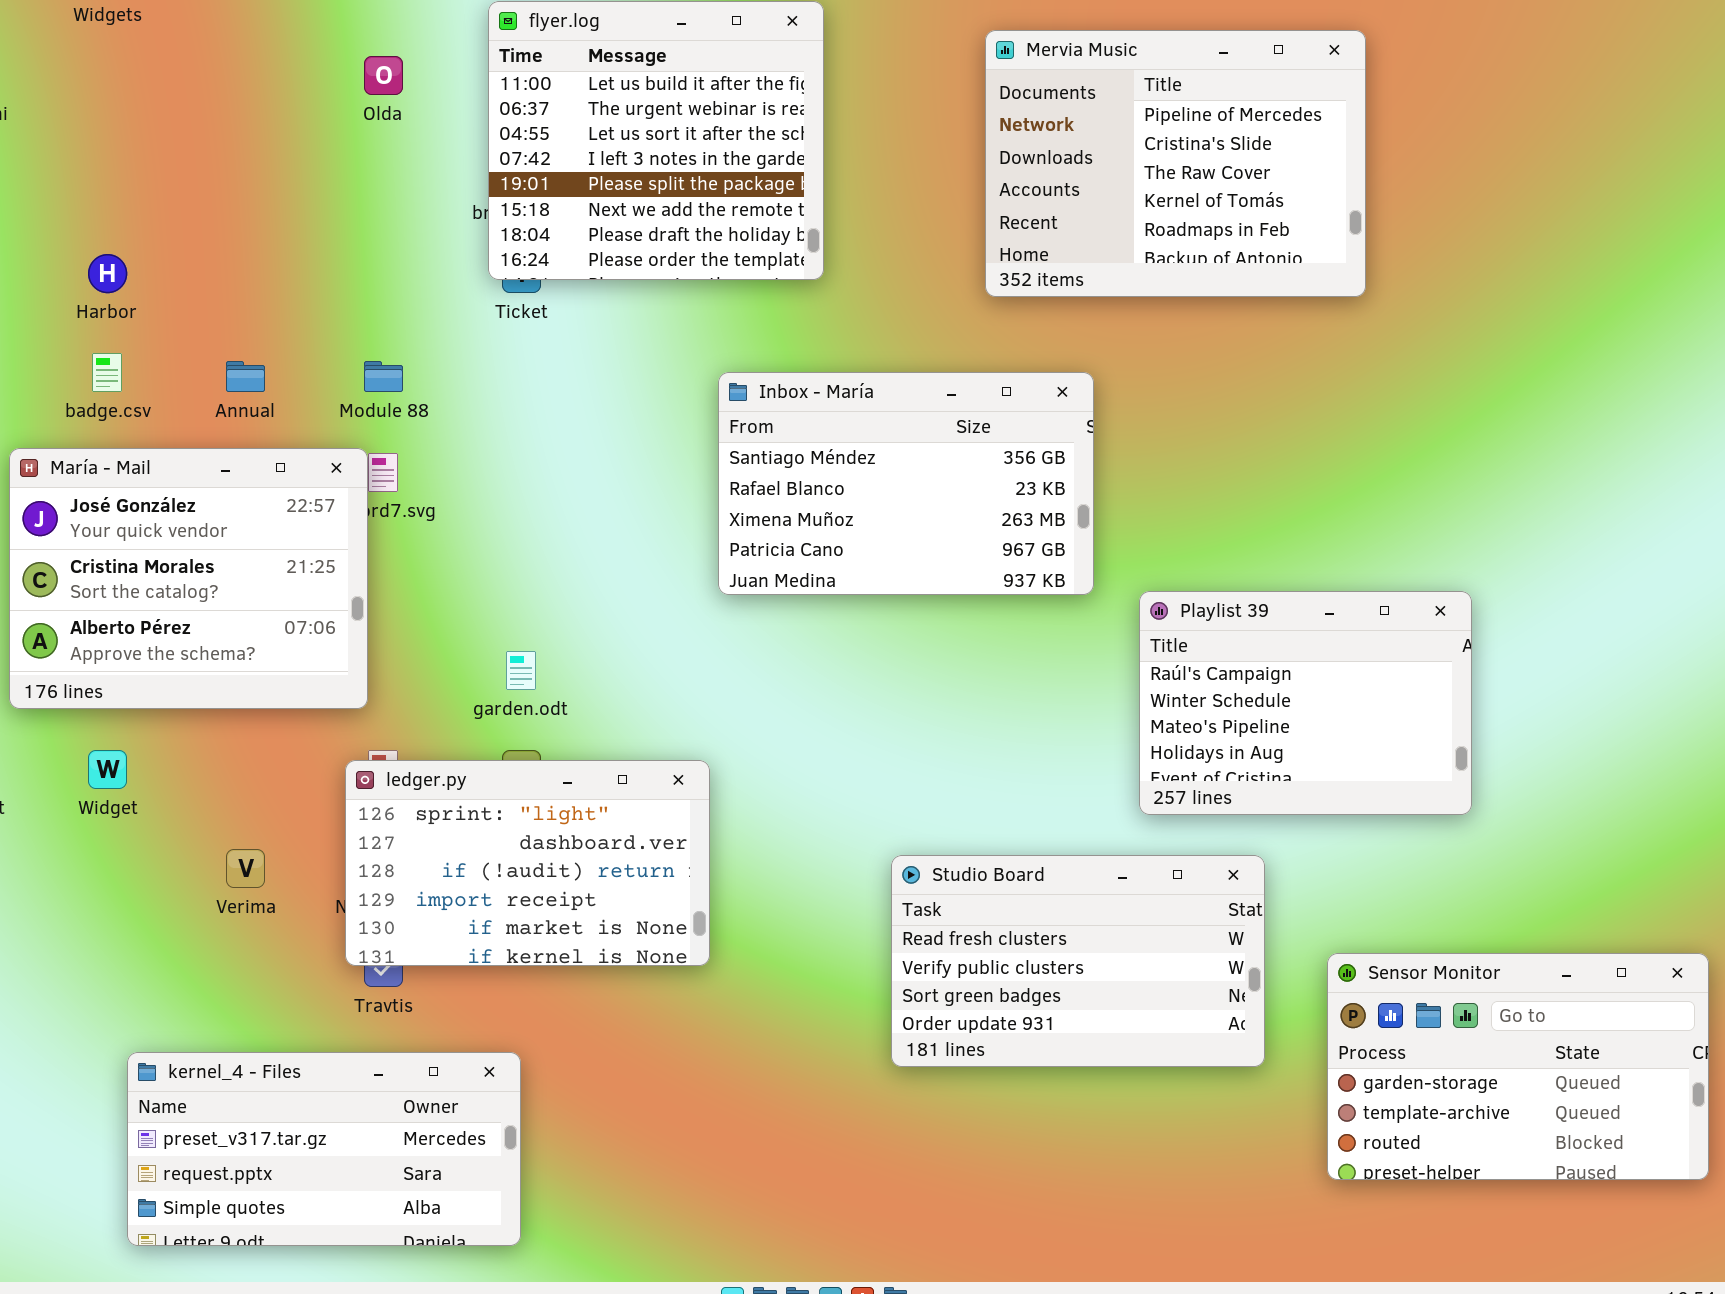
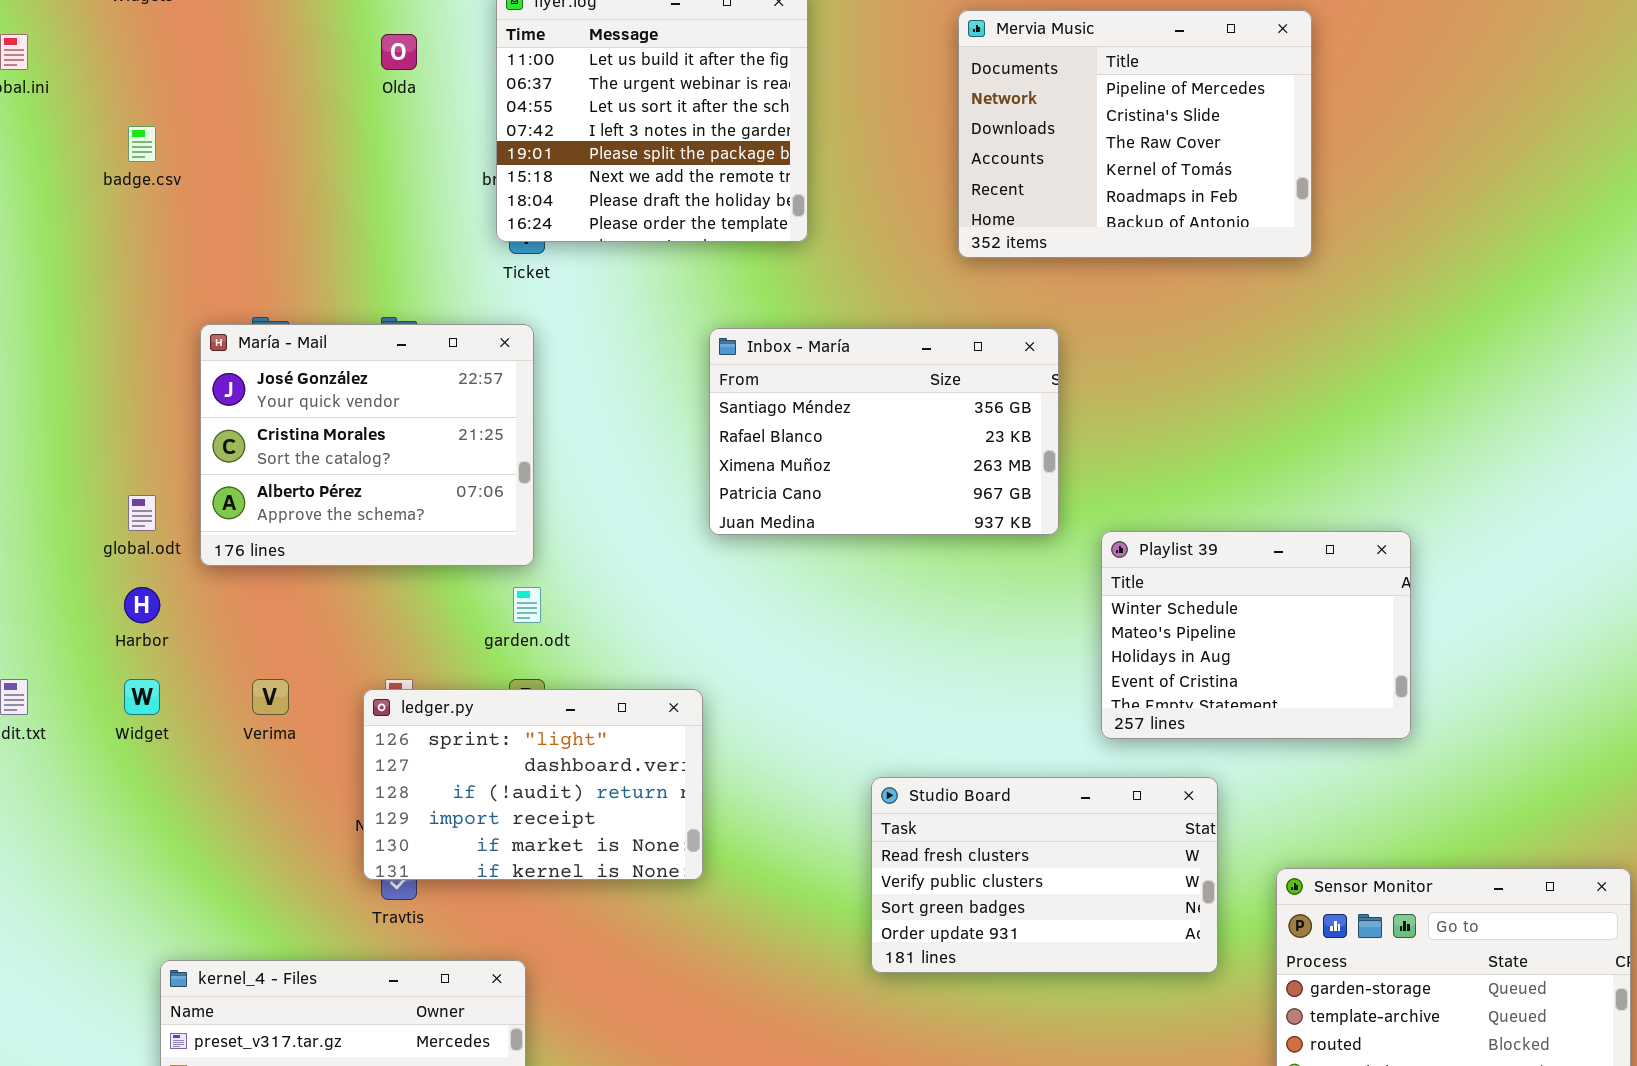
Harbor: [88,254,127,293] -> [124,587,160,623], moved
badge.csv: [92,353,122,392] -> [128,126,156,162], moved
María - Mail: [9,448,368,709] -> [200,324,534,566], moved
Playlist 39: [1139,591,1472,815] -> [1101,531,1411,739], scrolled down 1 row
Verima: [226,849,265,888] -> [252,679,289,715], moved

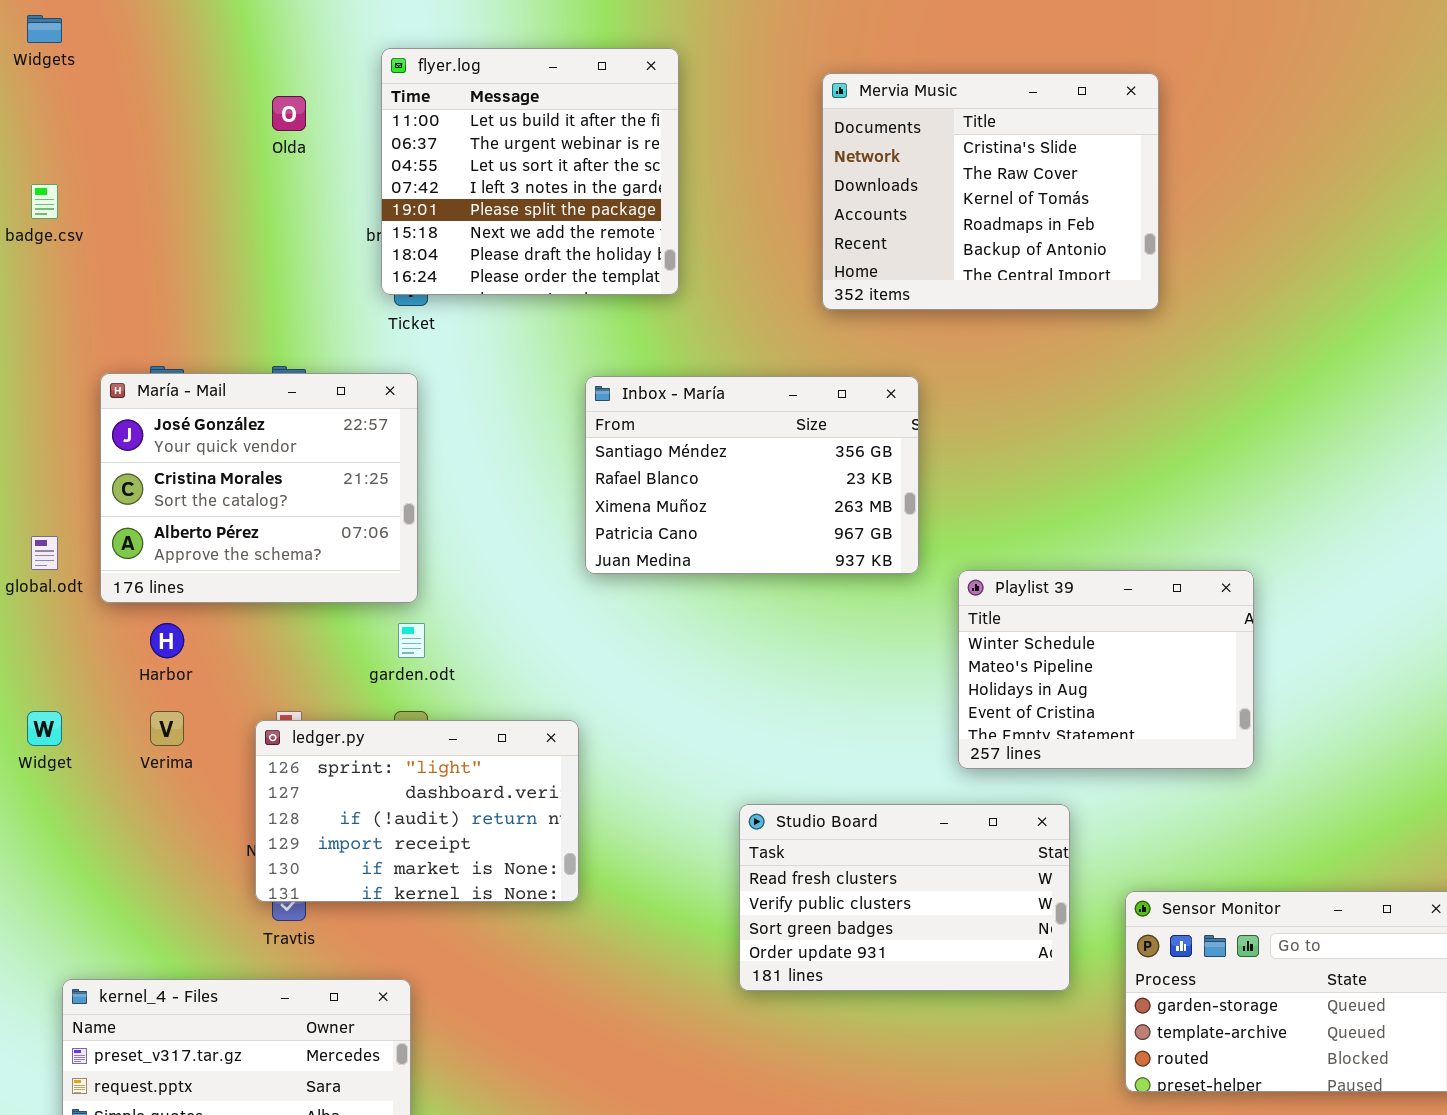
Mervia Music: [958,10,1312,258] -> [822,73,1159,310], scrolled down 1 row
Harbor: [124,587,160,623] -> [150,623,184,658], moved

